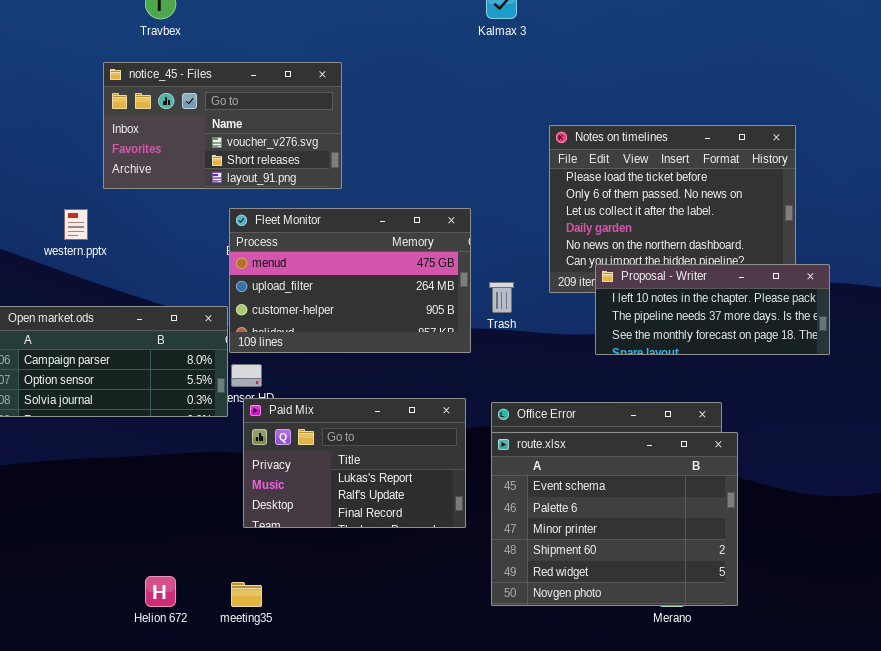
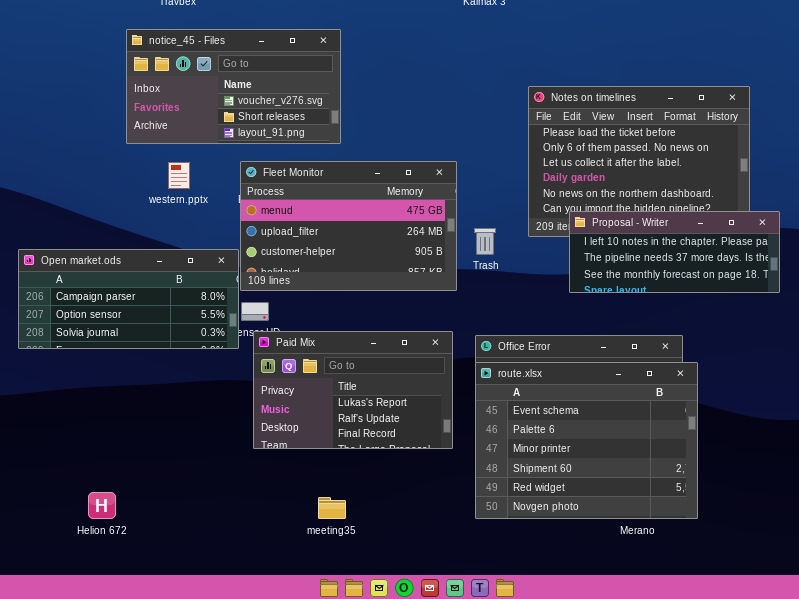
western.pptx: [64,209,88,240] -> [168,162,190,189], moved
Helion 672: [145,576,176,607] -> [88,492,116,519], moved
meeting35: [231,582,262,607] -> [318,497,346,519], moved

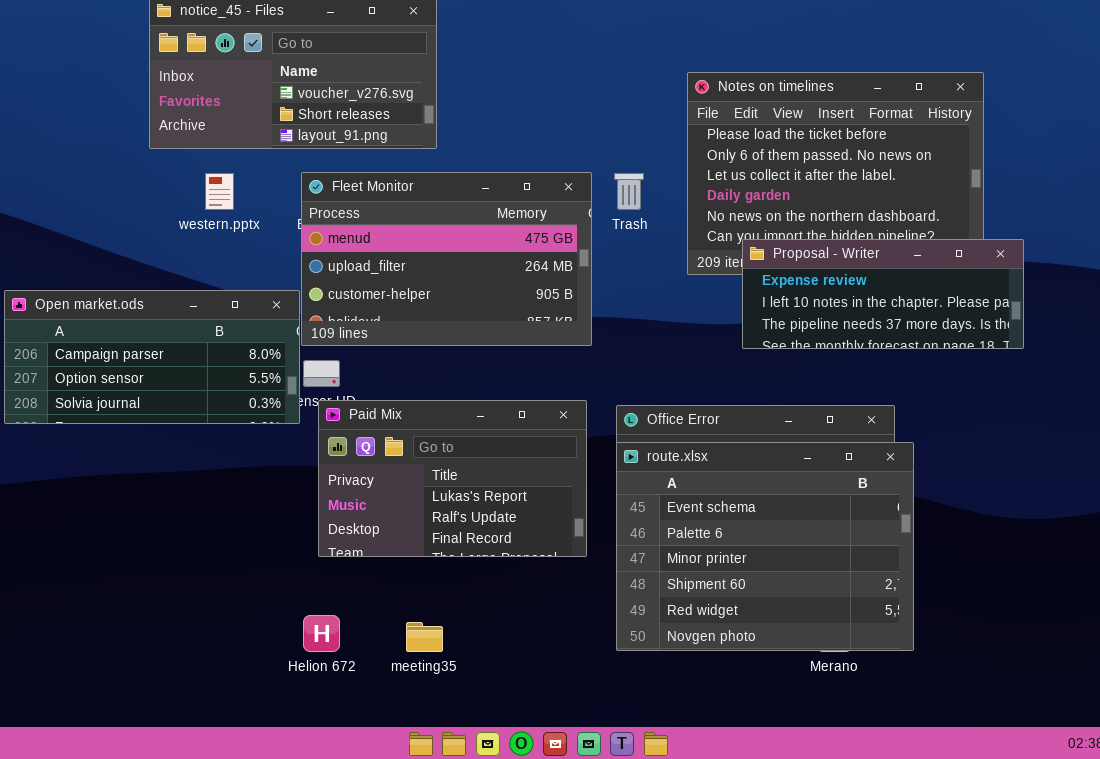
Proposal - Writer: [569,211,780,293] -> [742,239,1024,349], scrolled up 1 row
Trash: [474,228,496,255] -> [614,173,644,210], moved
Helion 672: [88,492,116,519] -> [303,615,340,652], moved

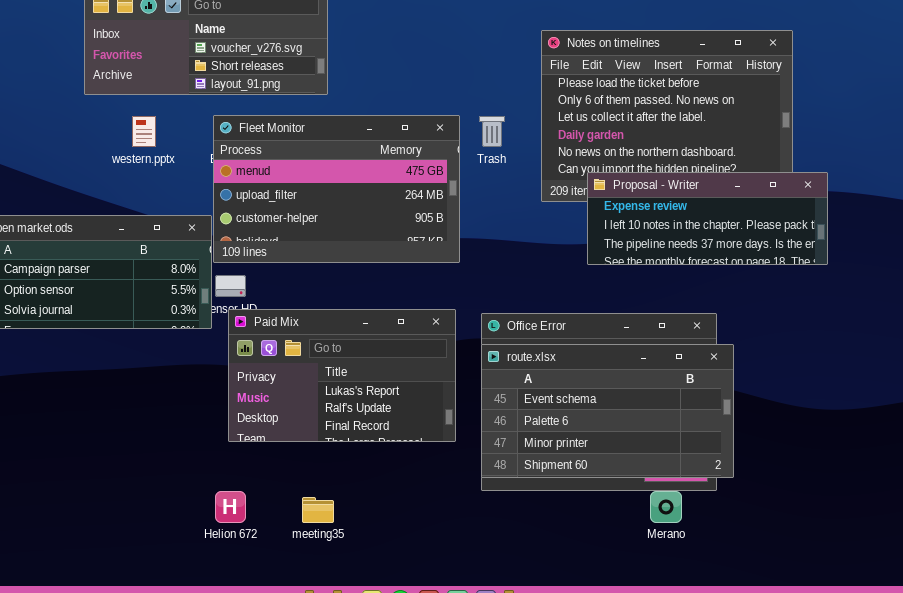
route.xlsx: [616,442,914,651] -> [481,344,734,478], resized

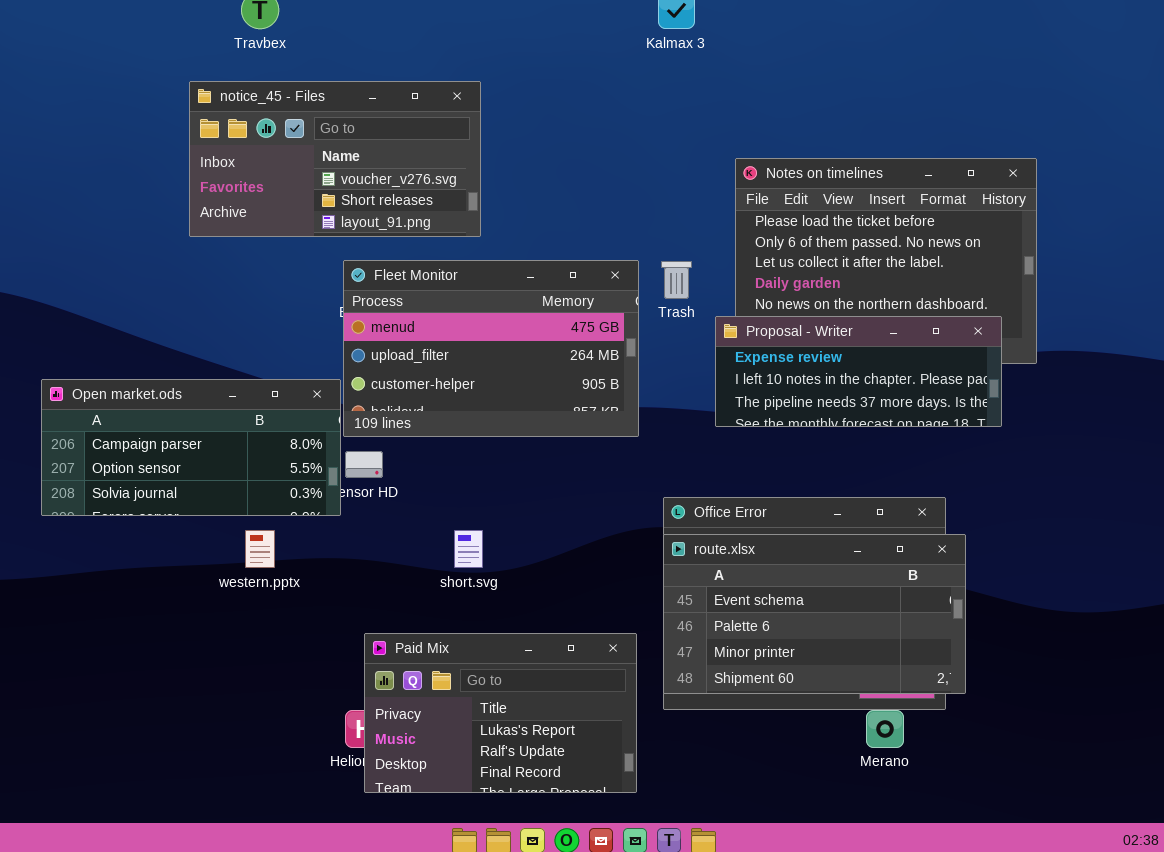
western.pptx: [132,116,156,147] -> [245,530,275,568], moved
Proposal - Writer: [587,172,828,265] -> [715,316,1002,427], moved
Paid Mix: [228,309,456,442] -> [364,633,637,793], moved

